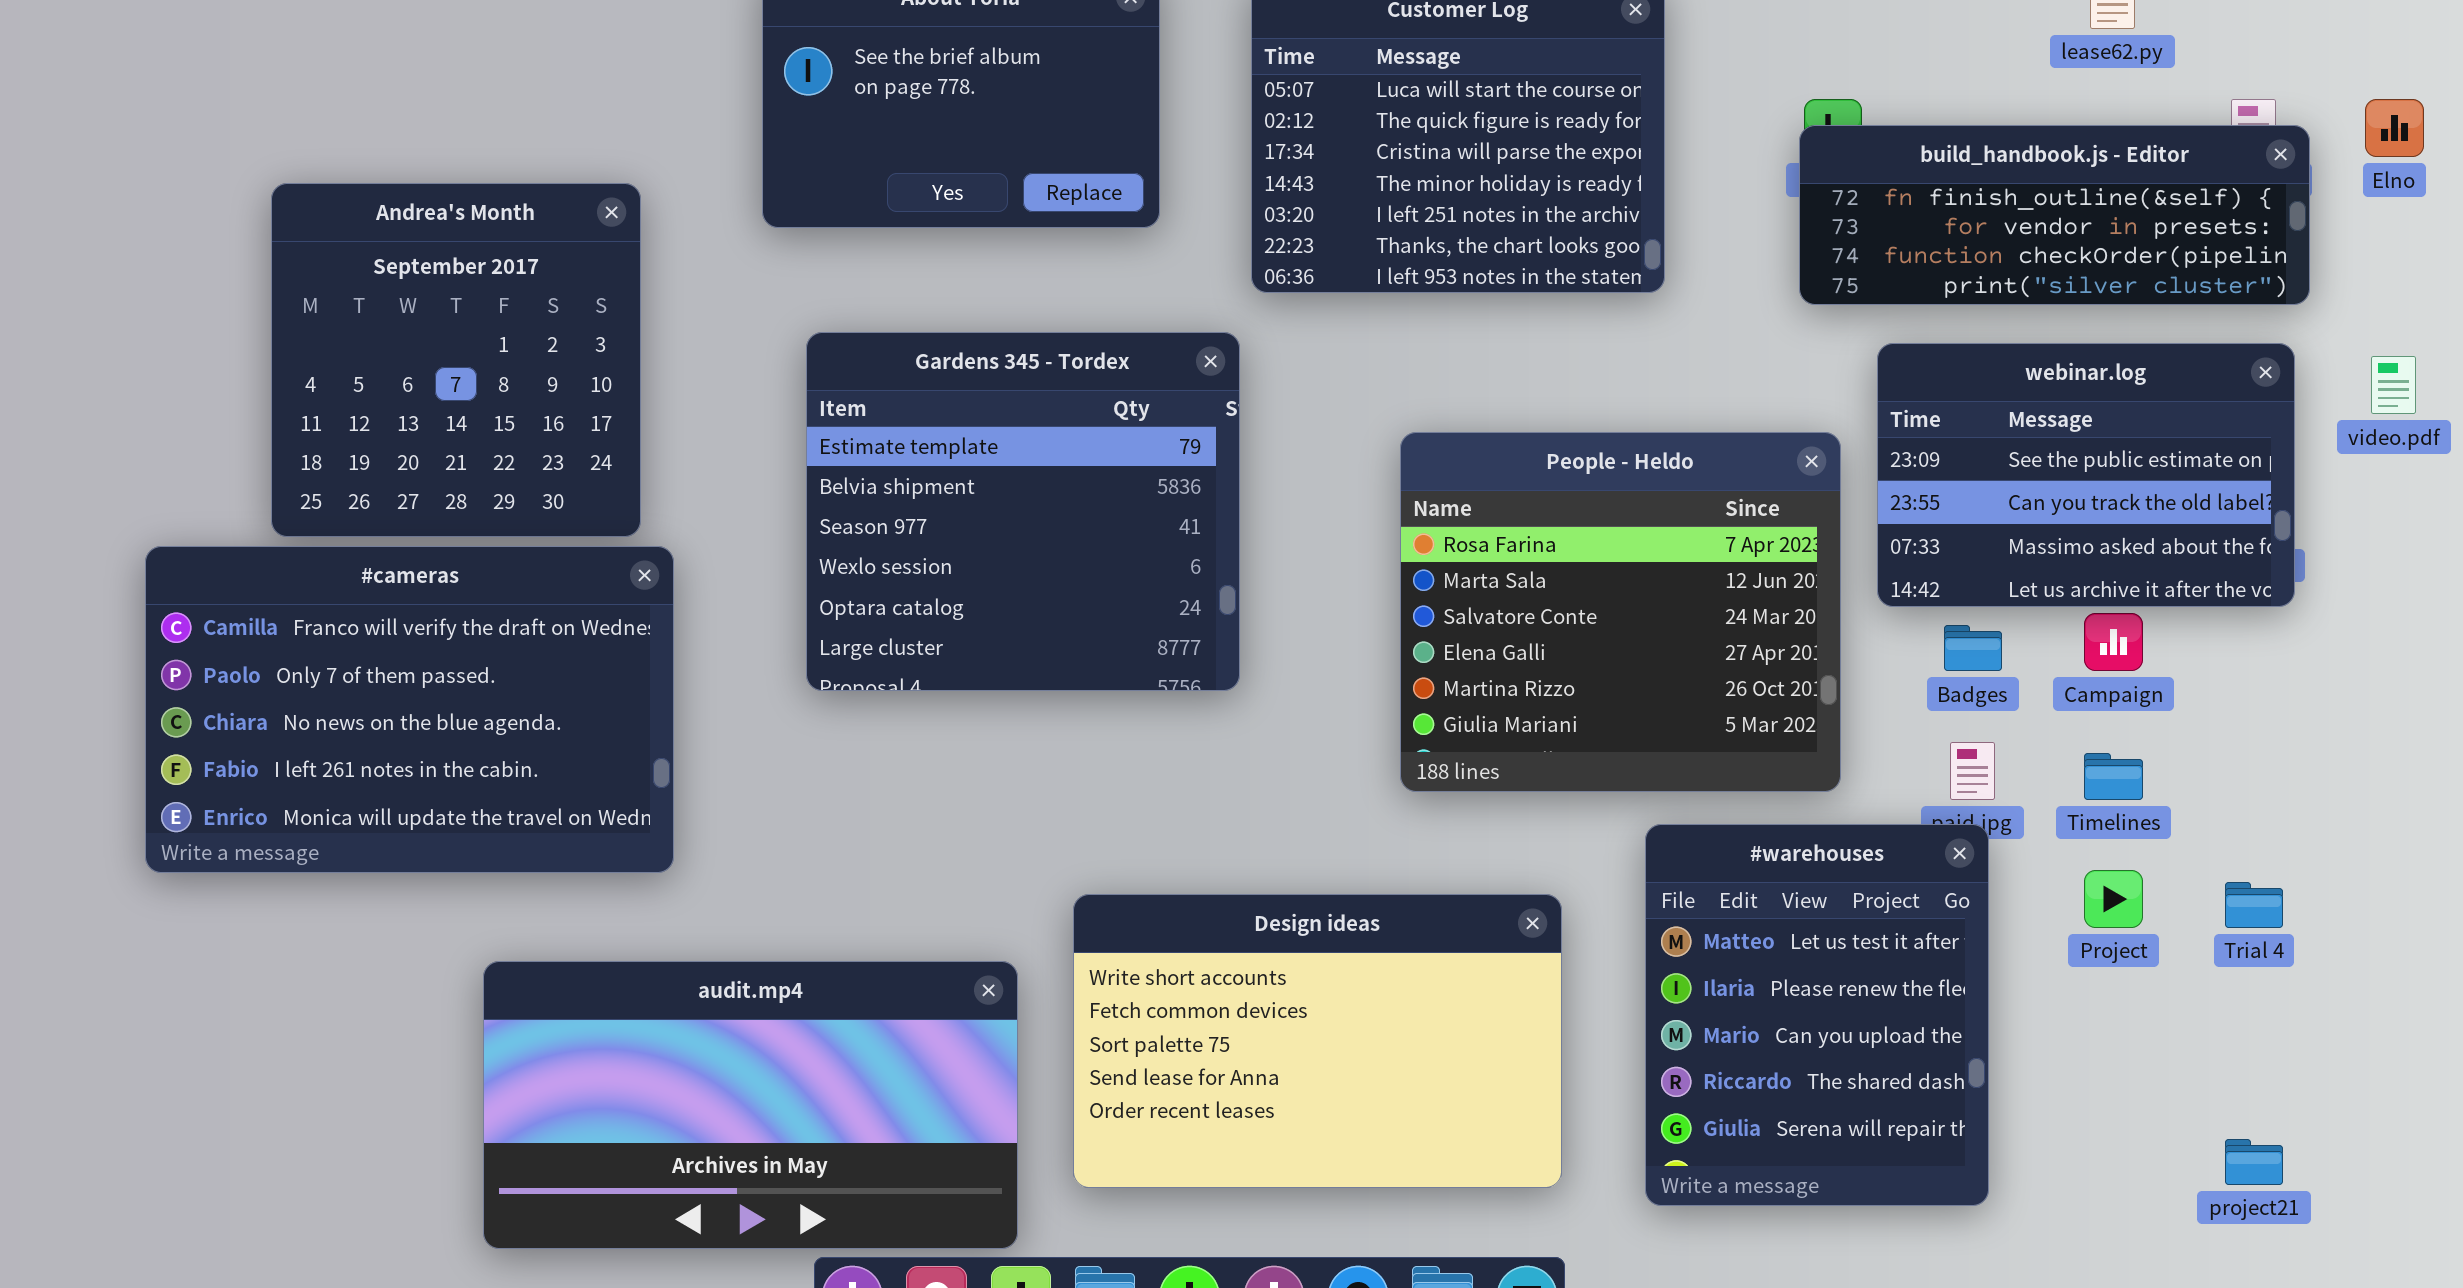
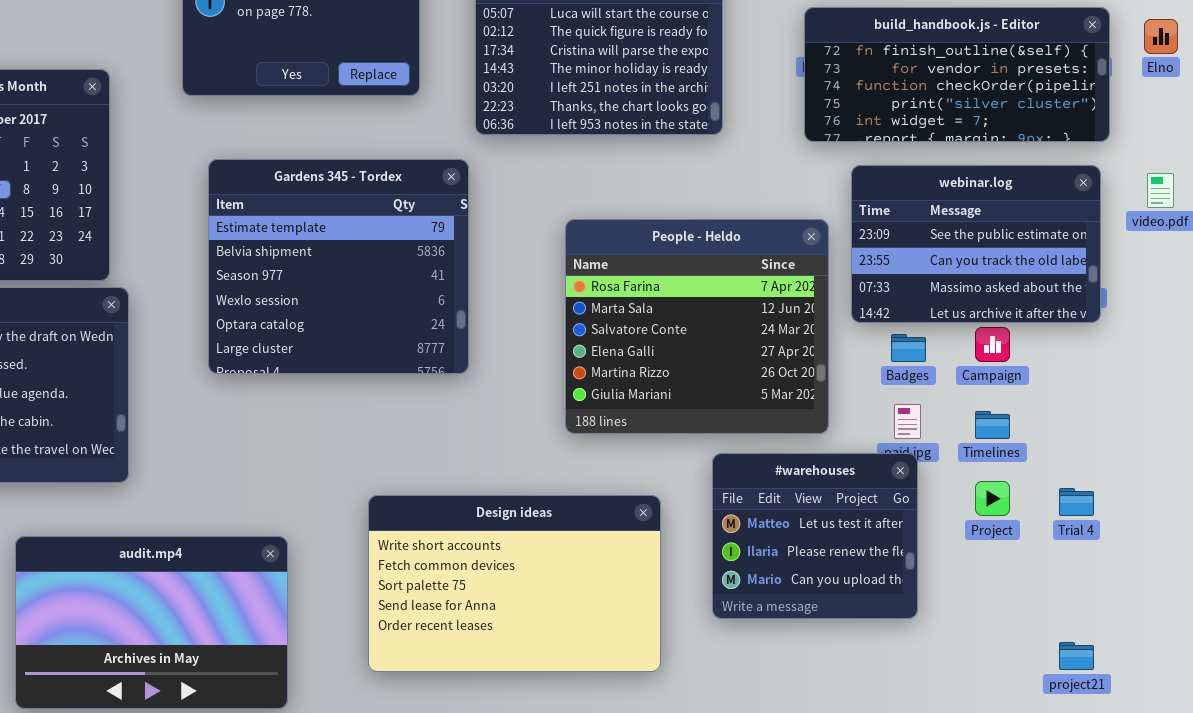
build_handbook.js - Editor: [1799,125,2310,305] -> [804,7,1110,142], resized
#warehouses: [1645,824,1989,1206] -> [712,453,918,619], resized
audit.mp4: [483,961,1018,1249] -> [15,536,288,709], resized

